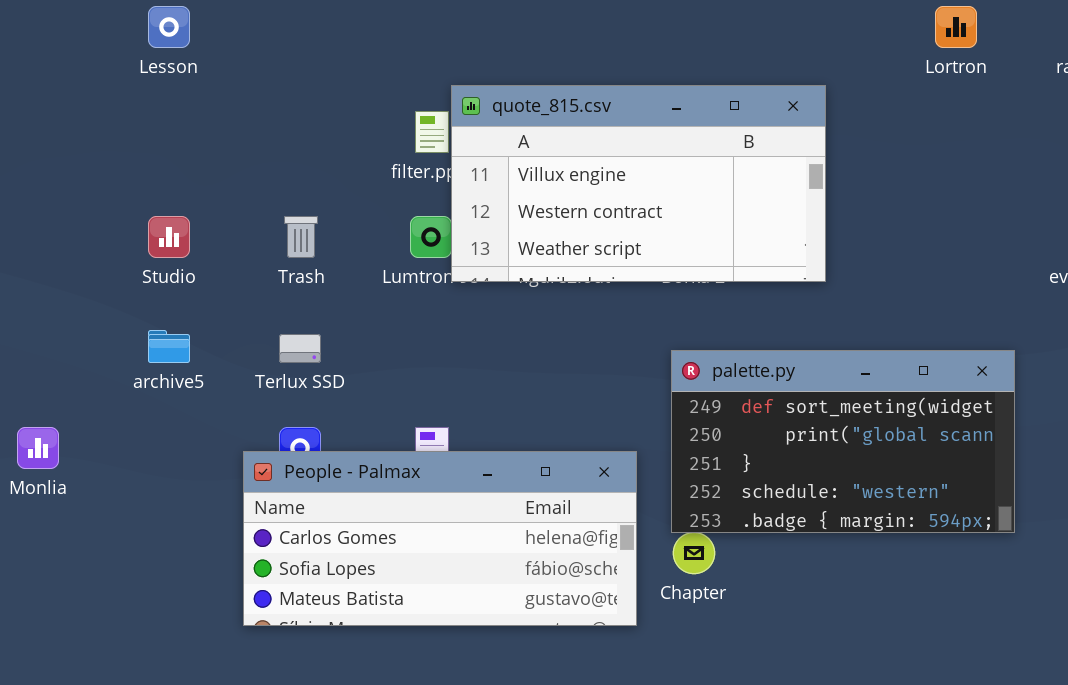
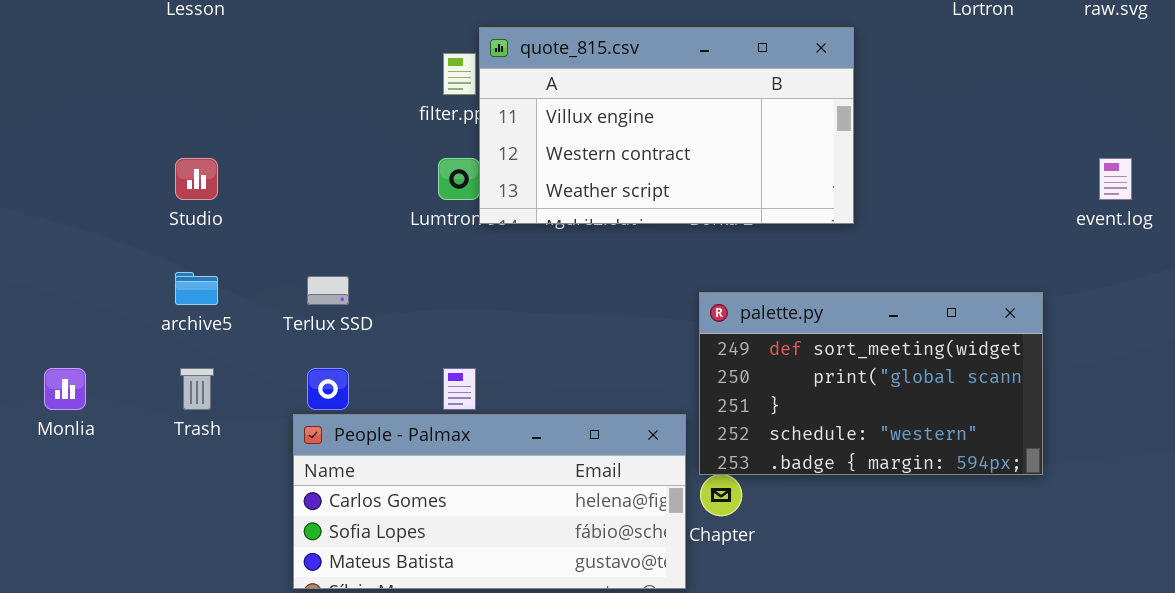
Trash: [284,216,318,258] -> [180,368,214,410], moved
People - Palmax: [243,451,637,626] -> [293,414,686,589], moved

